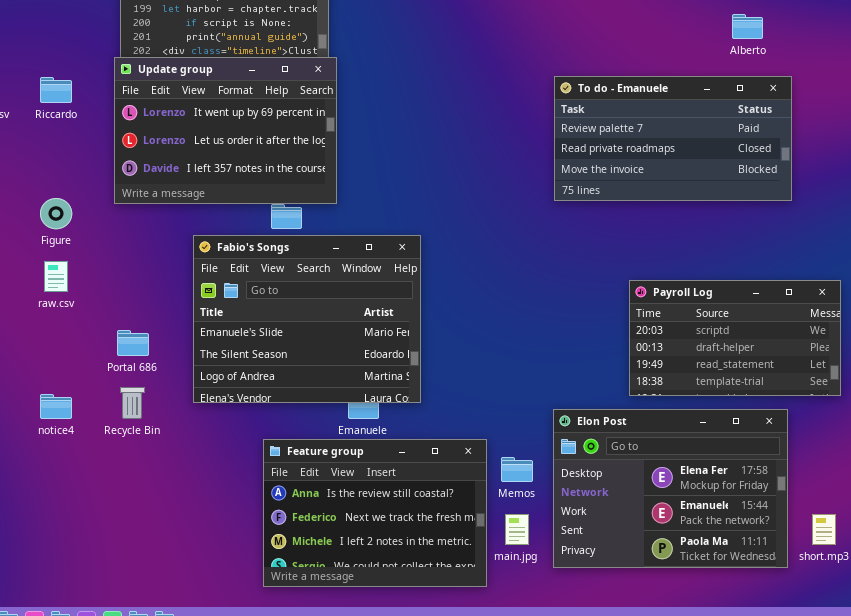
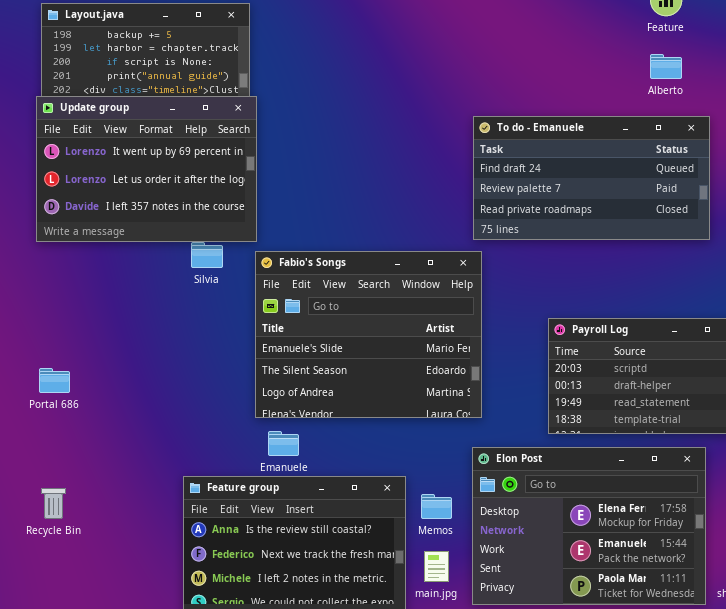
To do - Emanuele: [554,76,792,201] -> [473,116,710,240], scrolled up 1 row
Fabio's Songs: [193,235,421,403] -> [255,251,482,418], moved
Recycle Bin: [120,387,145,419] -> [41,488,66,519], moved

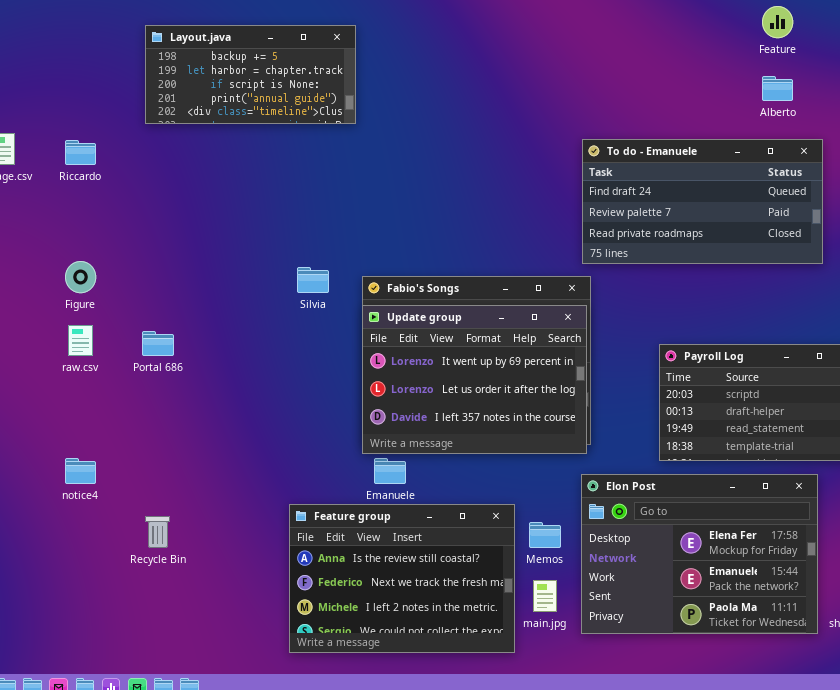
Update group: [36,96,257,242] -> [362,305,587,454], moved
Portal 686: [39,368,70,393] -> [142,331,174,356], moved

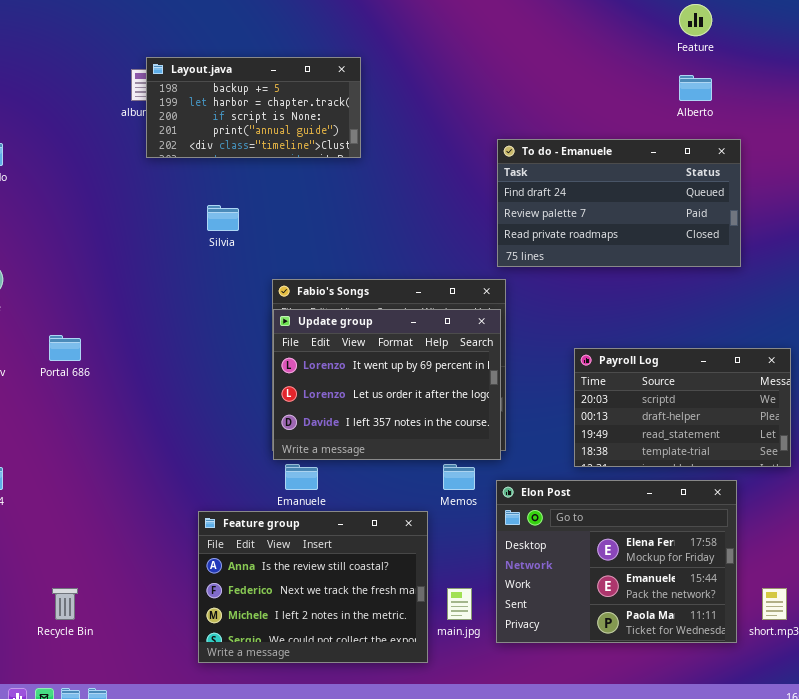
Layout.java: [145,25,356,124] -> [146,57,361,158], moved
Silvia: [297,267,329,293] -> [207,205,239,231], moved
Recycle Bin: [145,516,170,548] -> [52,588,78,620], moved
Memos: [529,522,561,548] -> [443,464,475,490], moved

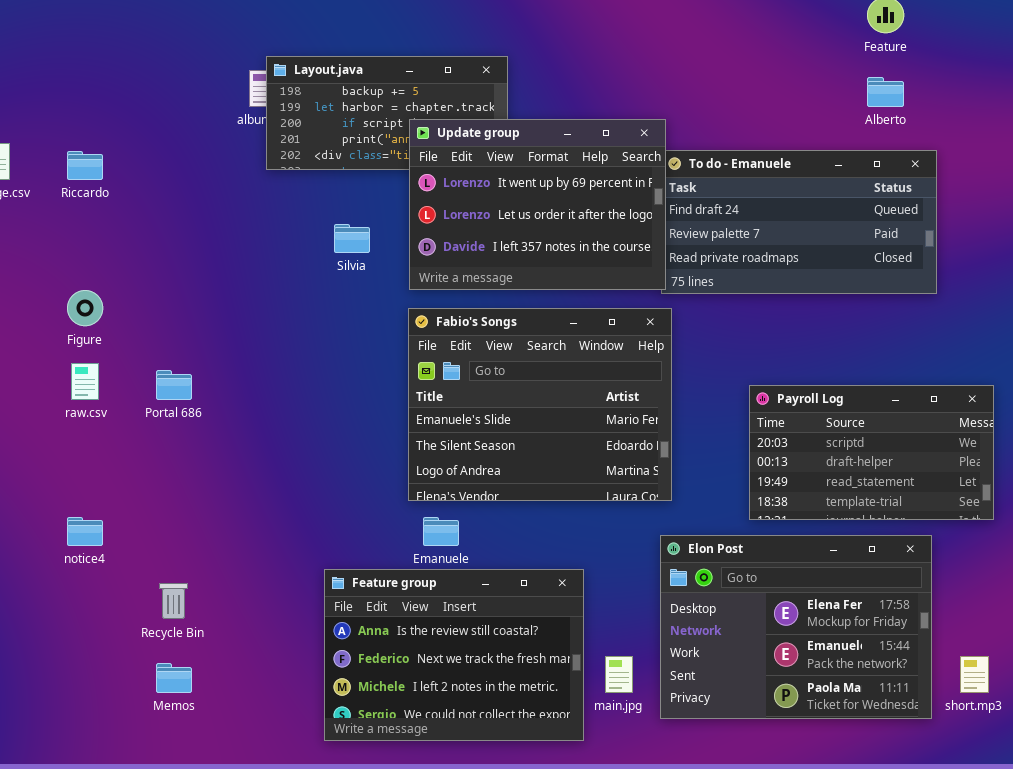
Update group: [273,309,501,460] -> [409,119,666,290], moved
Memos: [443,464,475,490] -> [156,663,192,693], moved
Recycle Bin: [52,588,78,620] -> [159,583,188,619], moved

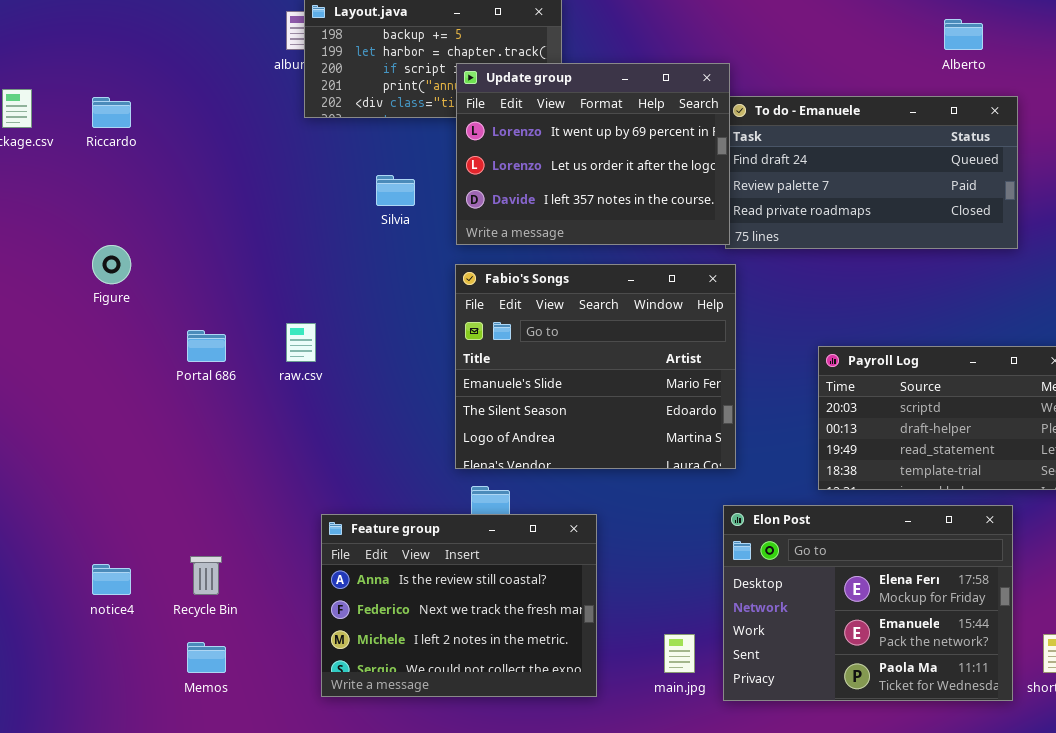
raw.csv: [71,363,99,400] -> [286,323,316,362], moved
notice4: [67,517,103,546] -> [92,564,131,595], moved
Feature group: [324,569,584,741] -> [321,514,597,697], moved

